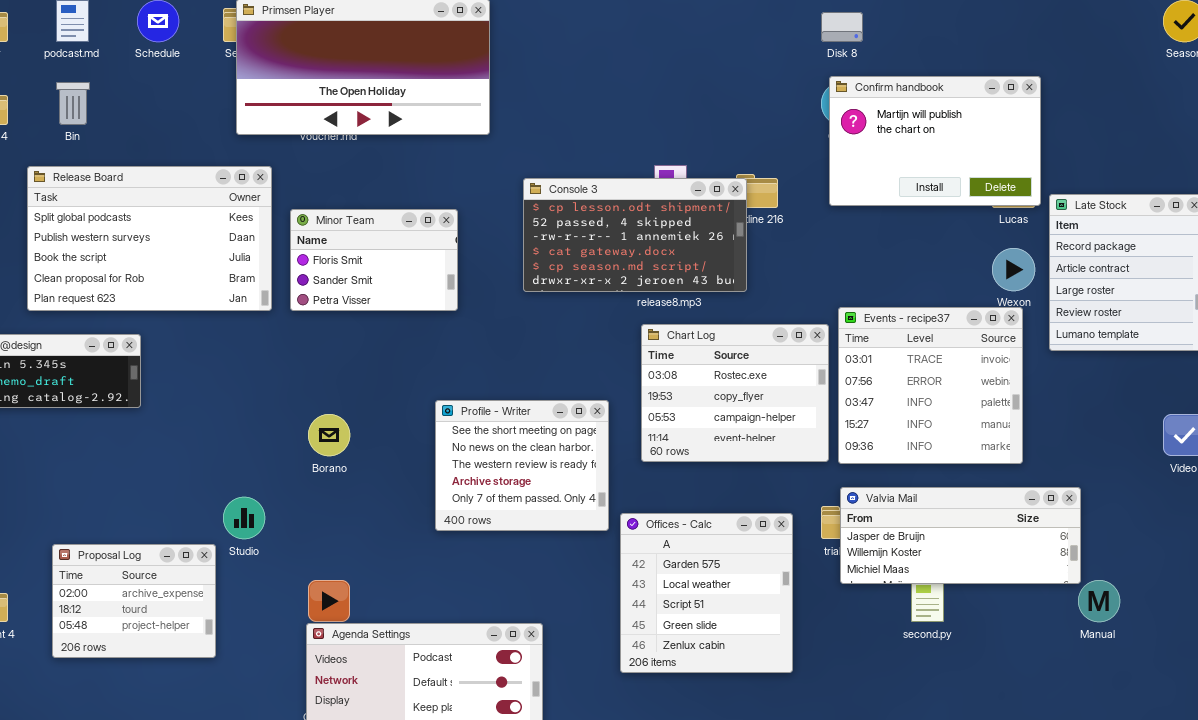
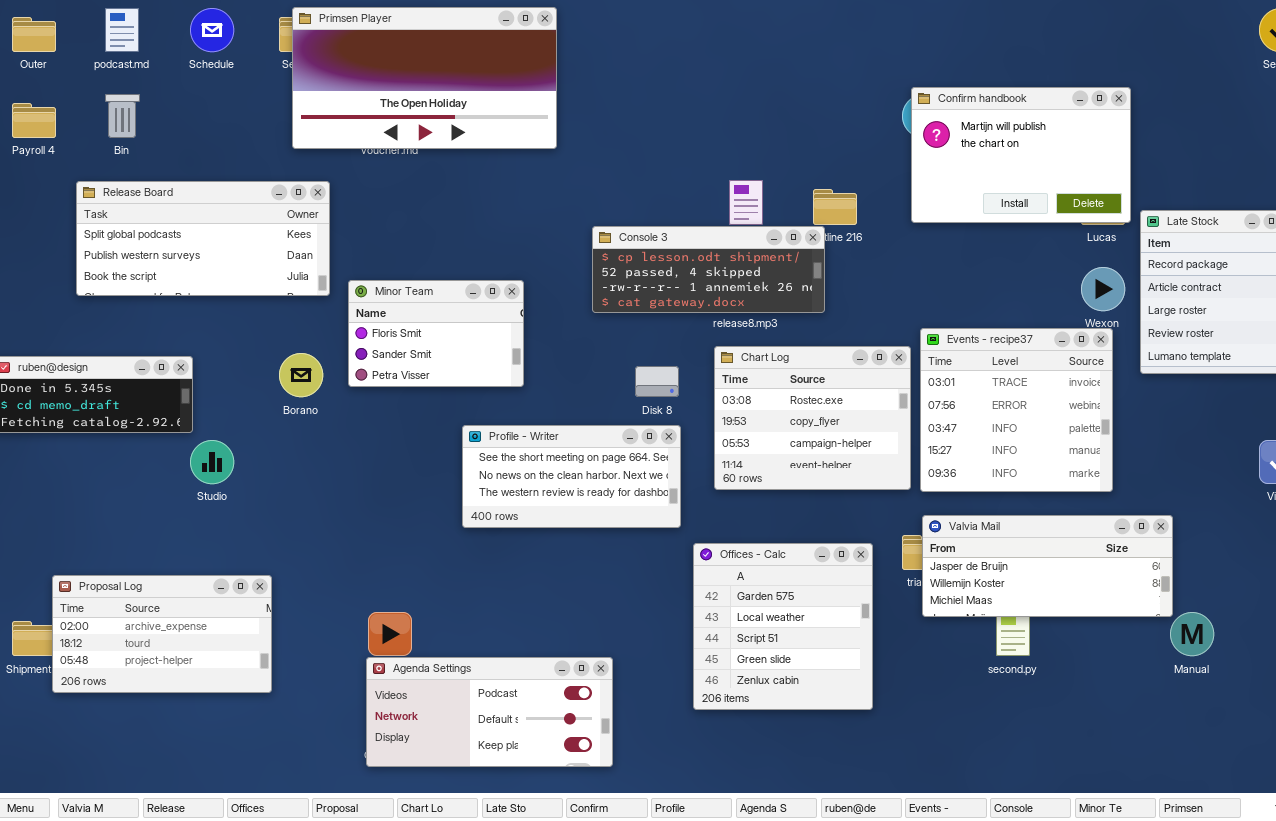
Disk 8: [821,12,863,42] -> [635,366,679,397], moved
Release Board: [27,166,272,311] -> [76,181,330,296], resized
Console 3: [523,178,747,292] -> [592,226,825,313], resized
Minor Team: [290,209,458,311] -> [348,280,524,387], moved
Profile - Writer: [435,400,609,531] -> [462,425,681,528], resized
Borano: [308,414,350,456] -> [279,353,323,397], moved
Studio: [223,497,265,539] -> [190,440,234,484], moved
Proposal Log: [52,544,216,658] -> [52,575,272,693], resized

